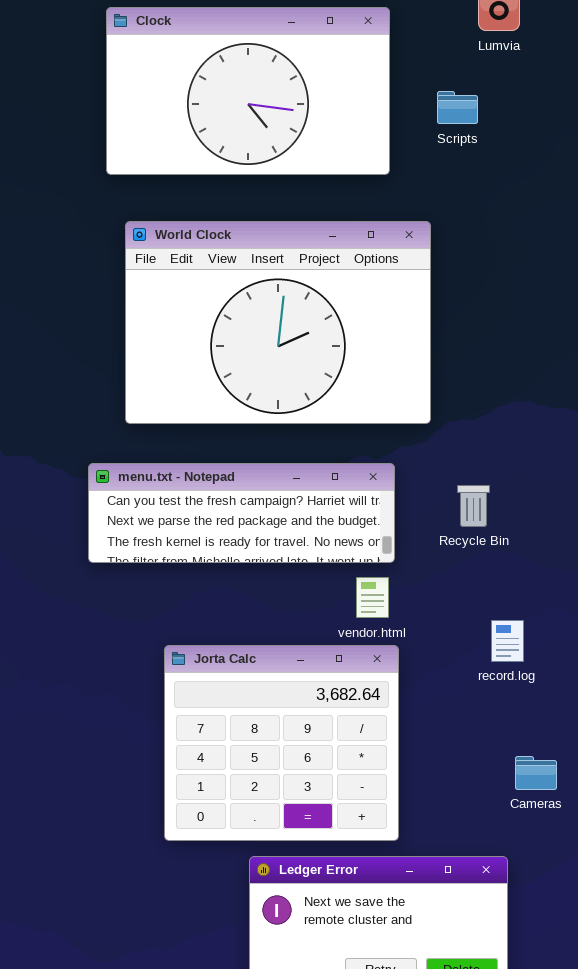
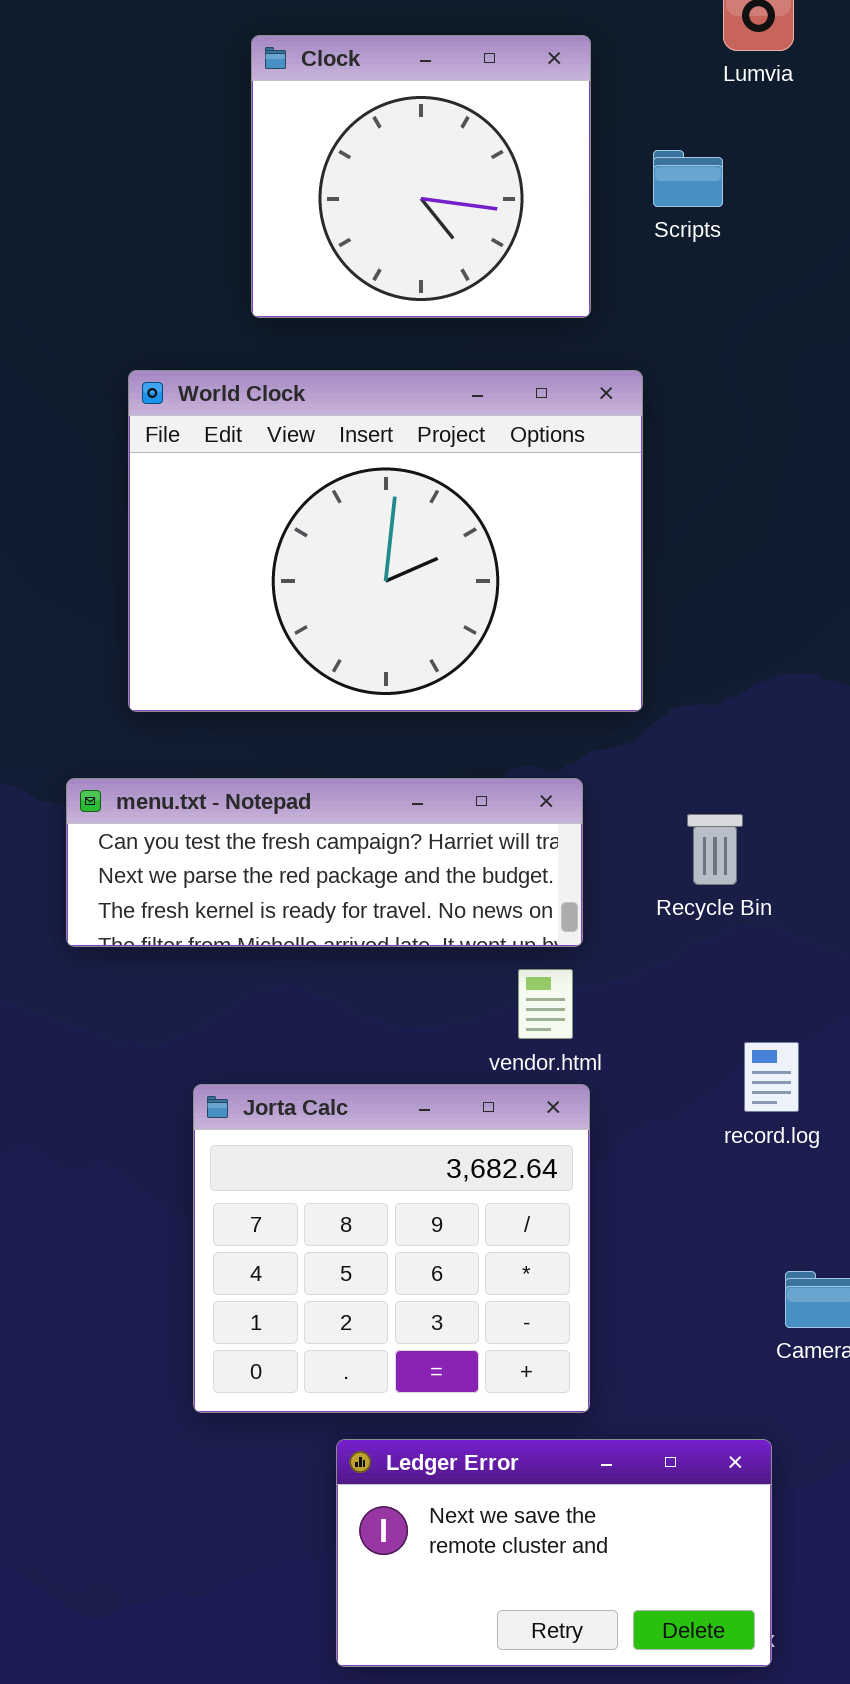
Clock: [106,7,390,175] -> [251,35,591,318], moved, resized

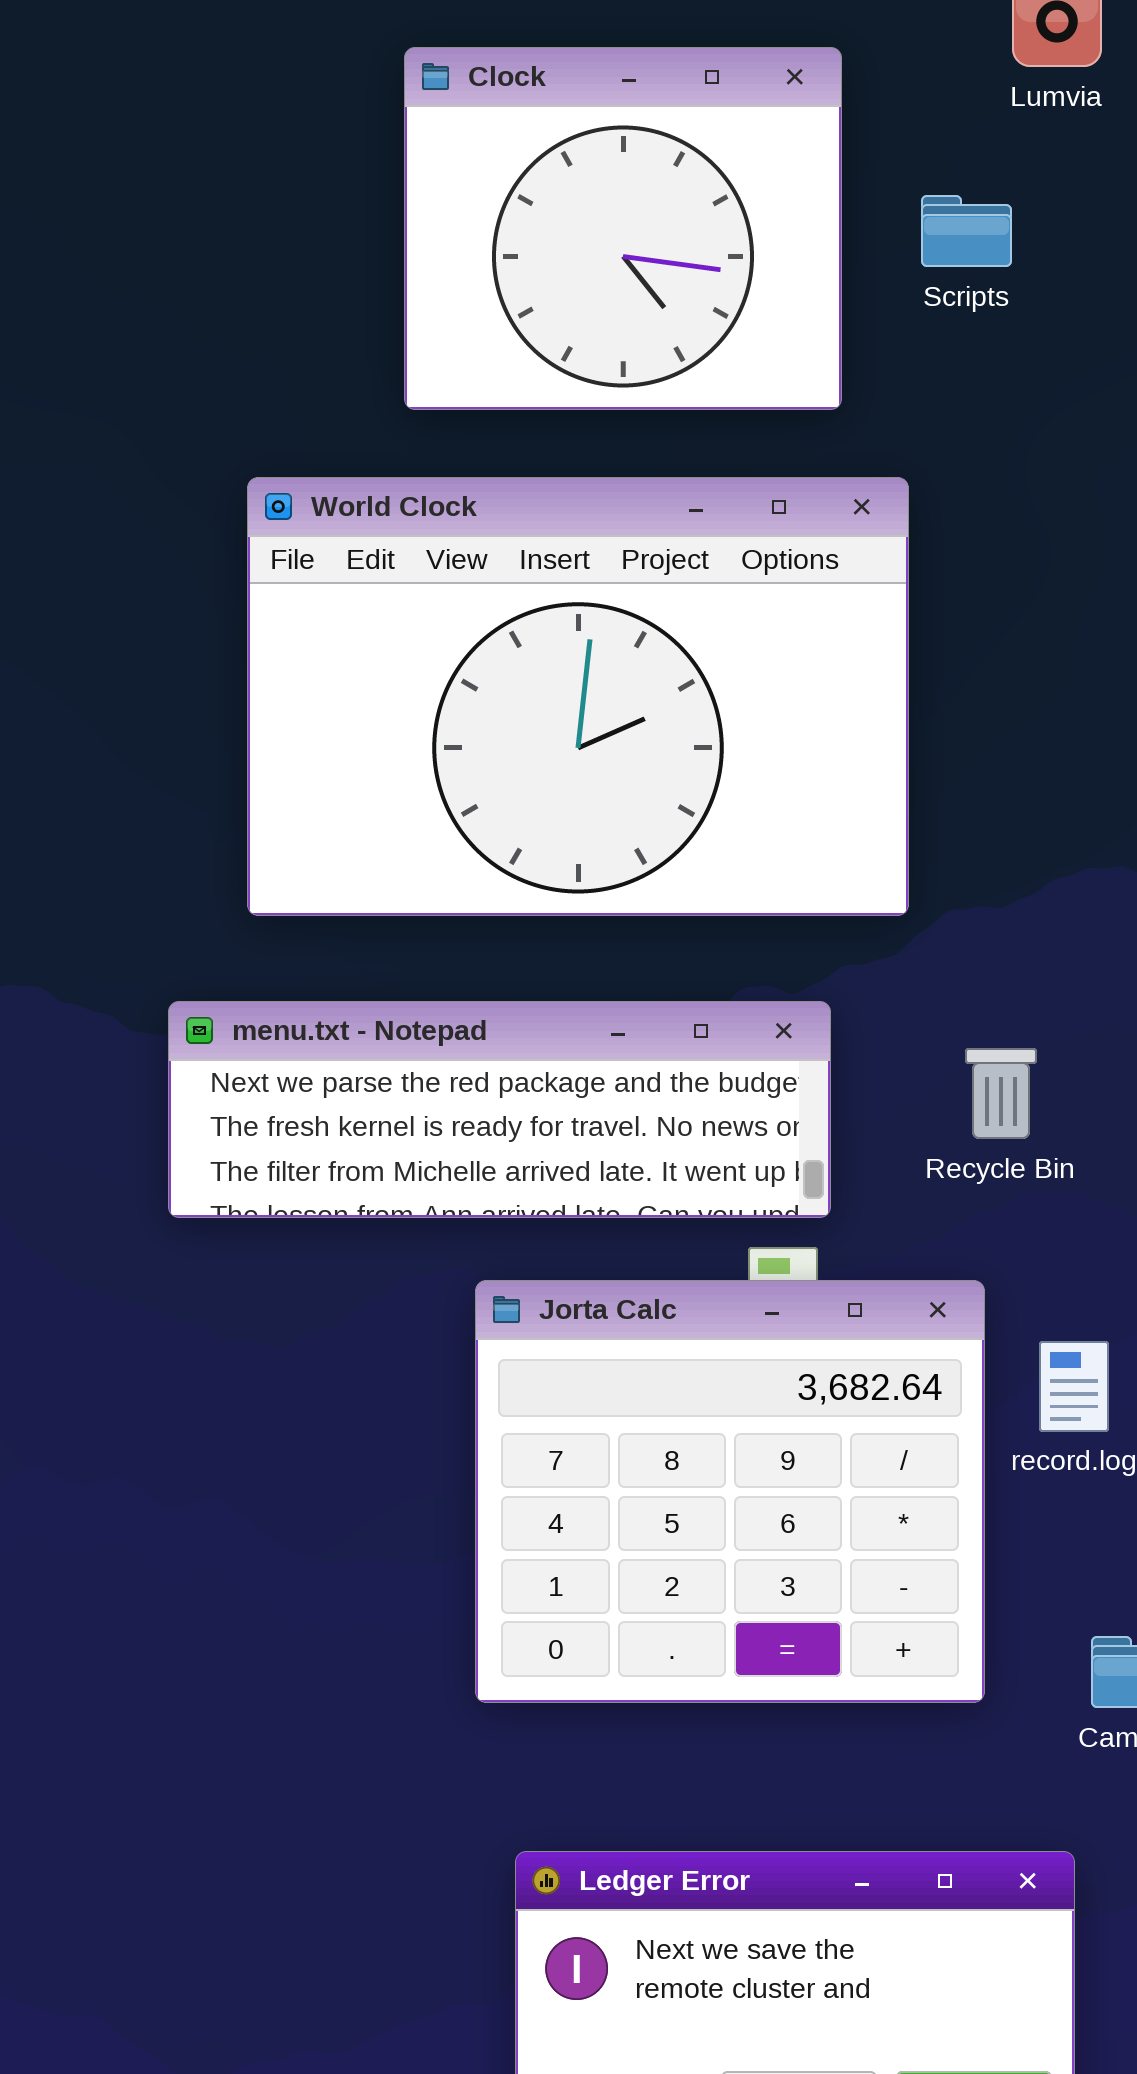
menu.txt - Notepad: [66,778,583,947] -> [168,1001,831,1218], scrolled down 1 row
Jorta Calc: [193,1084,590,1413] -> [475,1280,985,1703], moved

